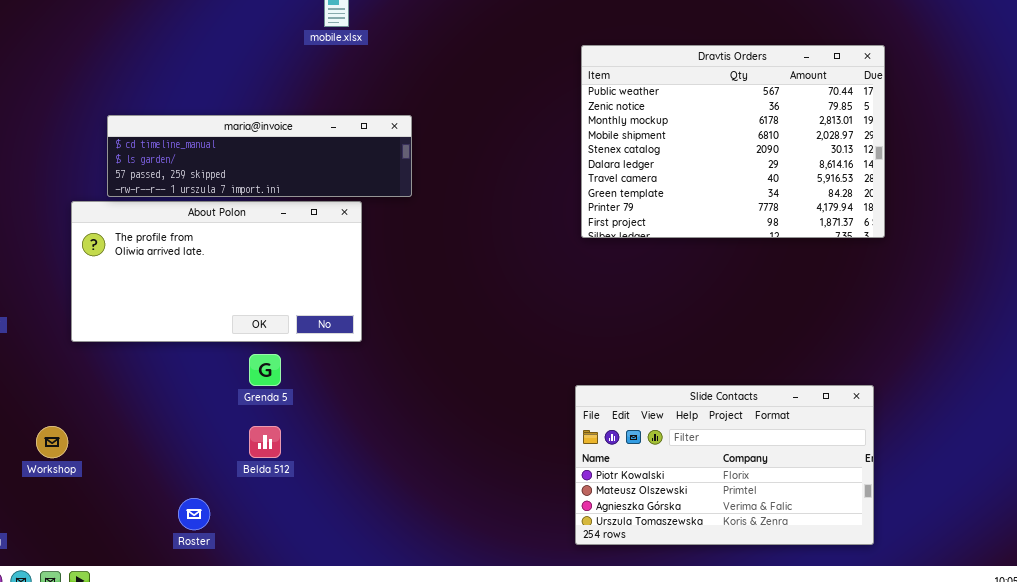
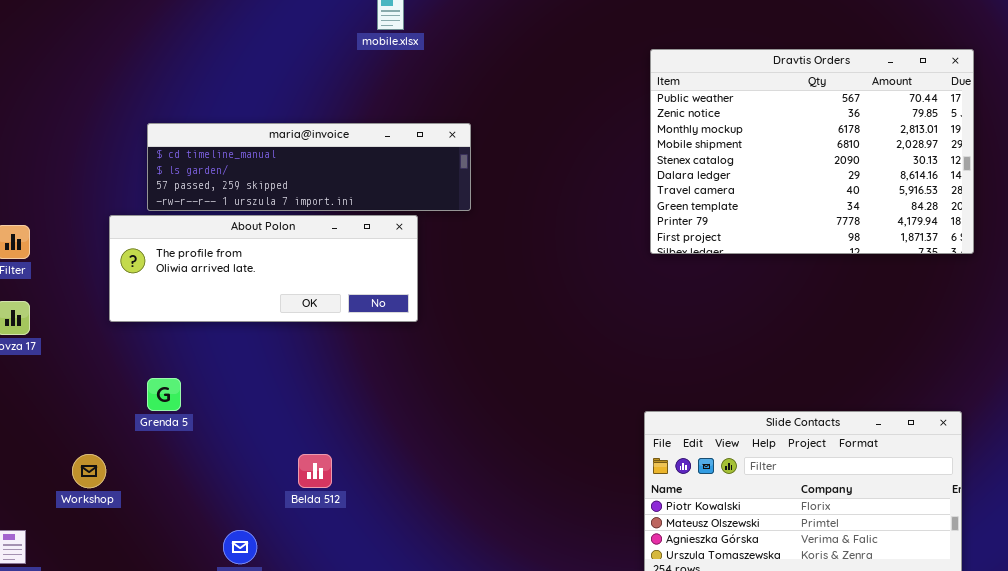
About Polon: [71,201,362,342] -> [109,215,418,322], resized
Grenda 5: [249,354,281,386] -> [147,378,181,411], moved

